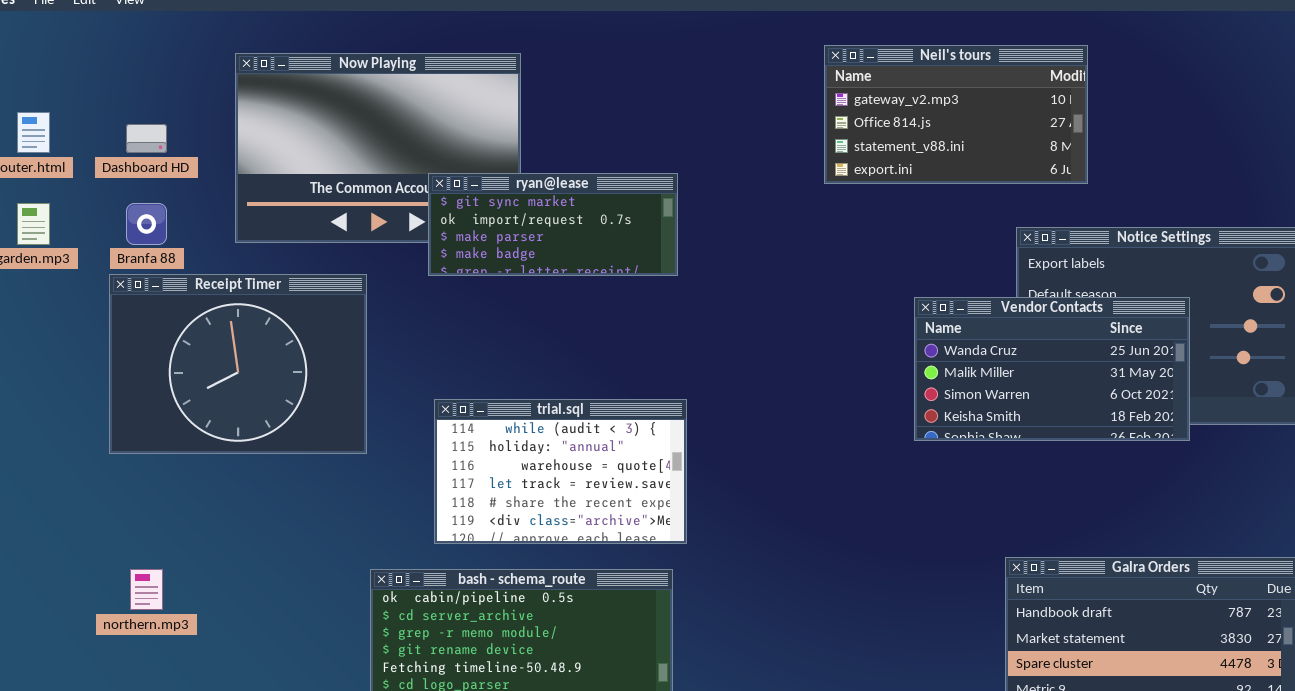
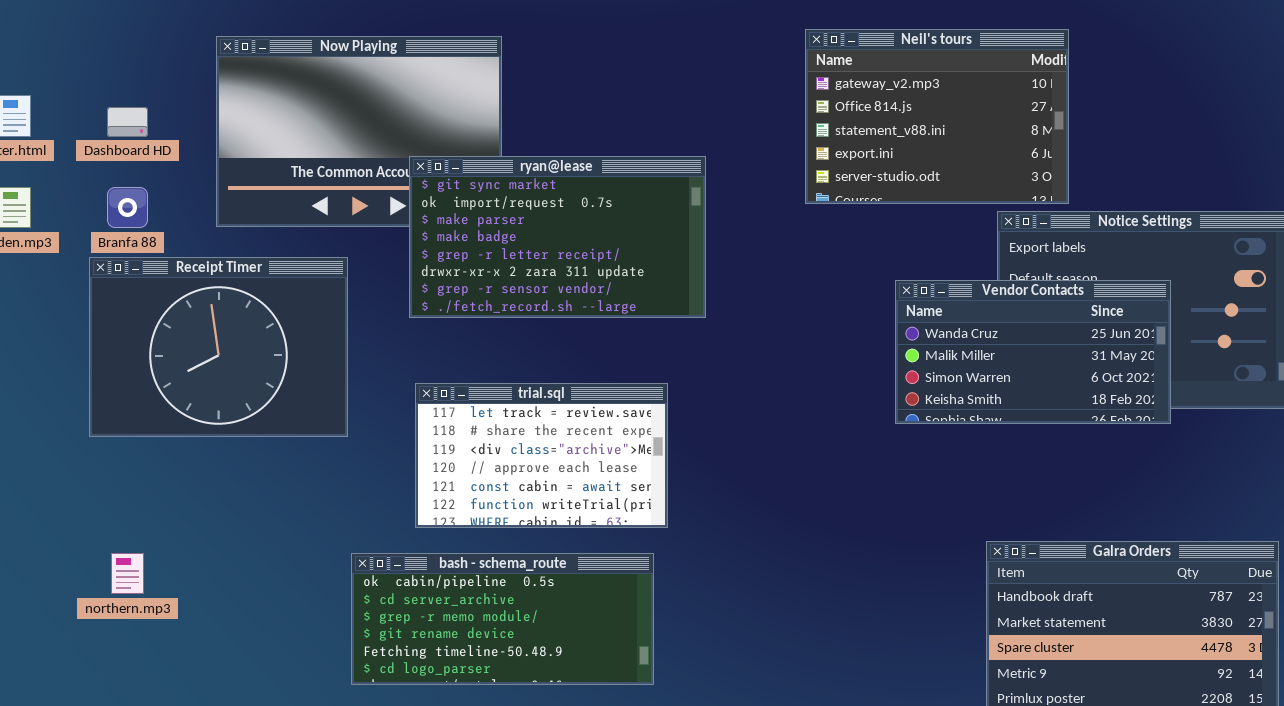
Neil's tours: [824,45,1088,184] -> [805,29,1069,204], resized
ryan@lease: [428,173,678,276] -> [409,156,706,318], resized
trial.sql: [434,399,687,544] -> [415,383,668,528], scrolled down 3 rows

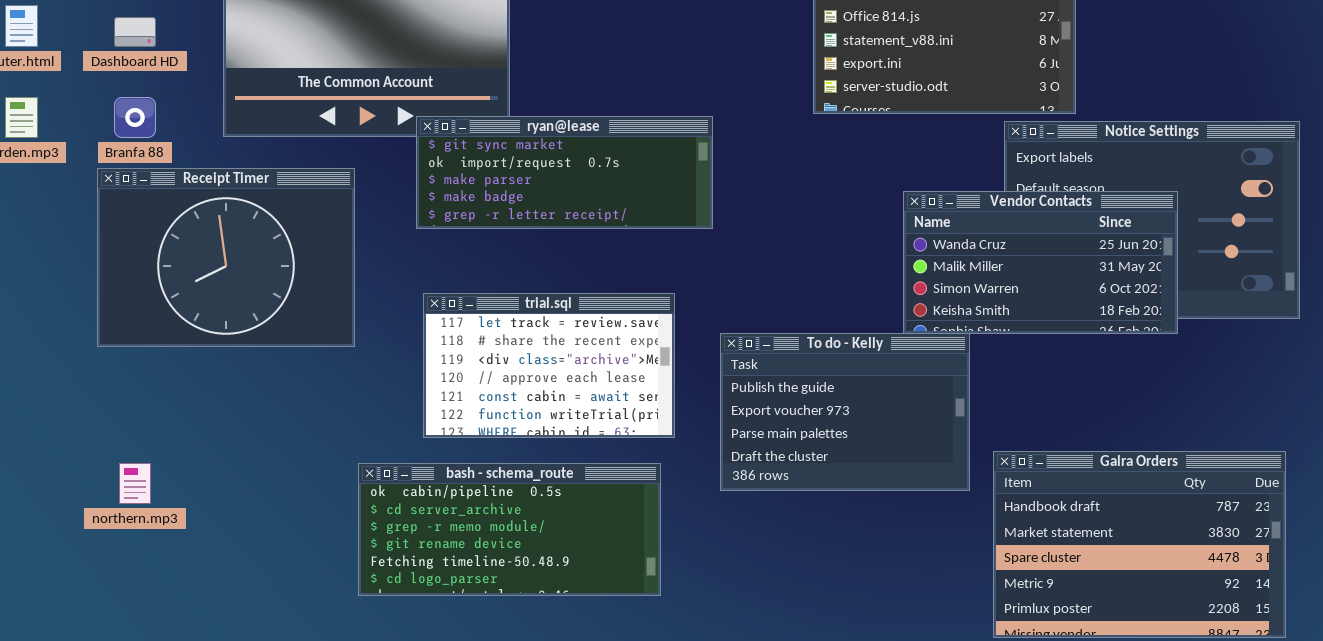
ryan@lease: [409,156,706,318] -> [416,116,713,229], resized
To do - Kelly: none -> [720,333,970,491], opened

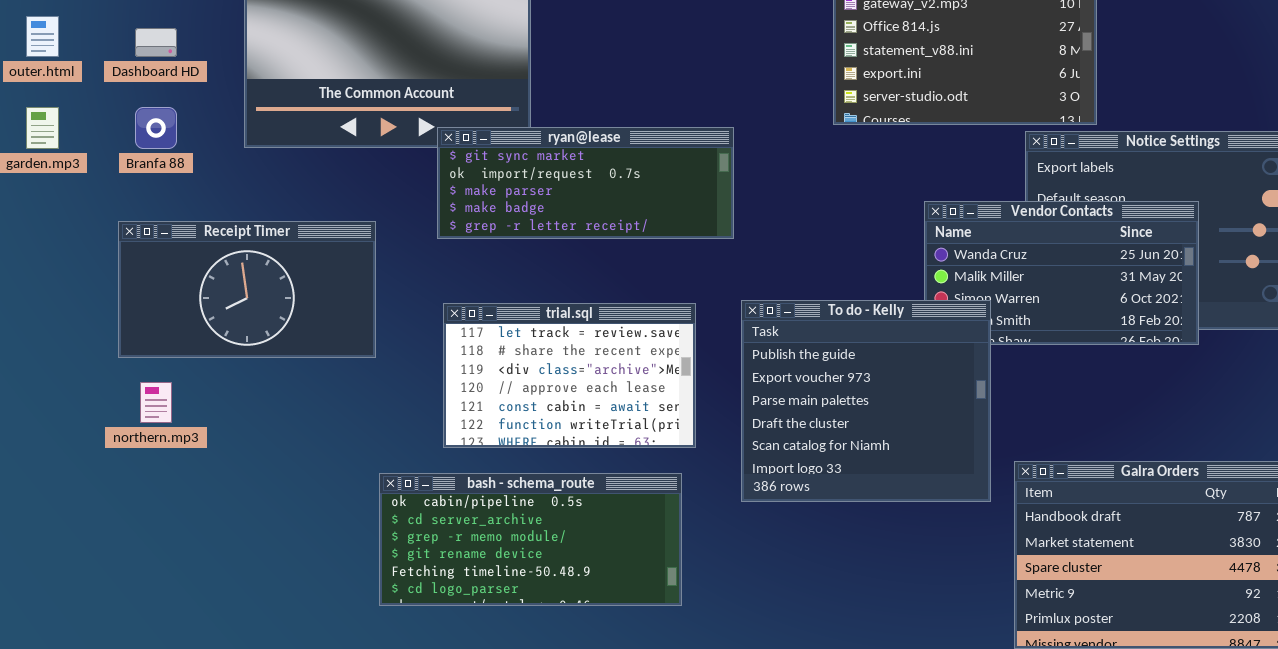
Receipt Timer: [97,168,355,347] -> [118,221,376,358], resized
To do - Kelly: [720,333,970,491] -> [741,300,991,502], resized
northern.mp3: [119,463,151,504] -> [140,382,172,423], moved

